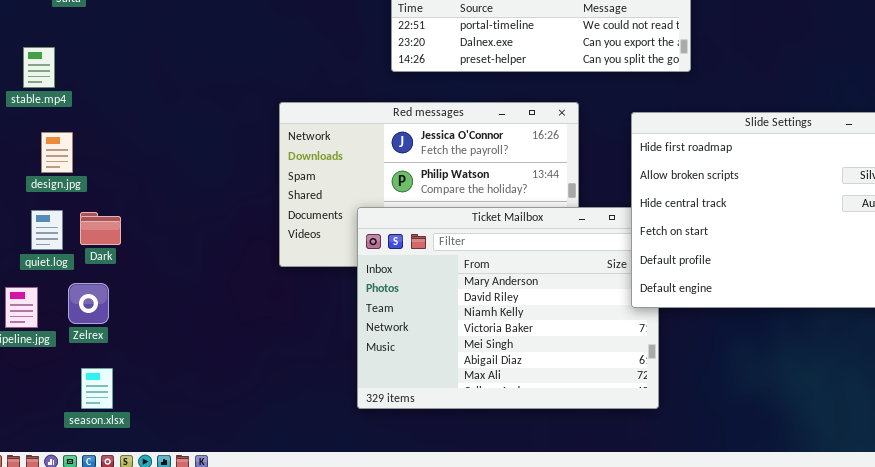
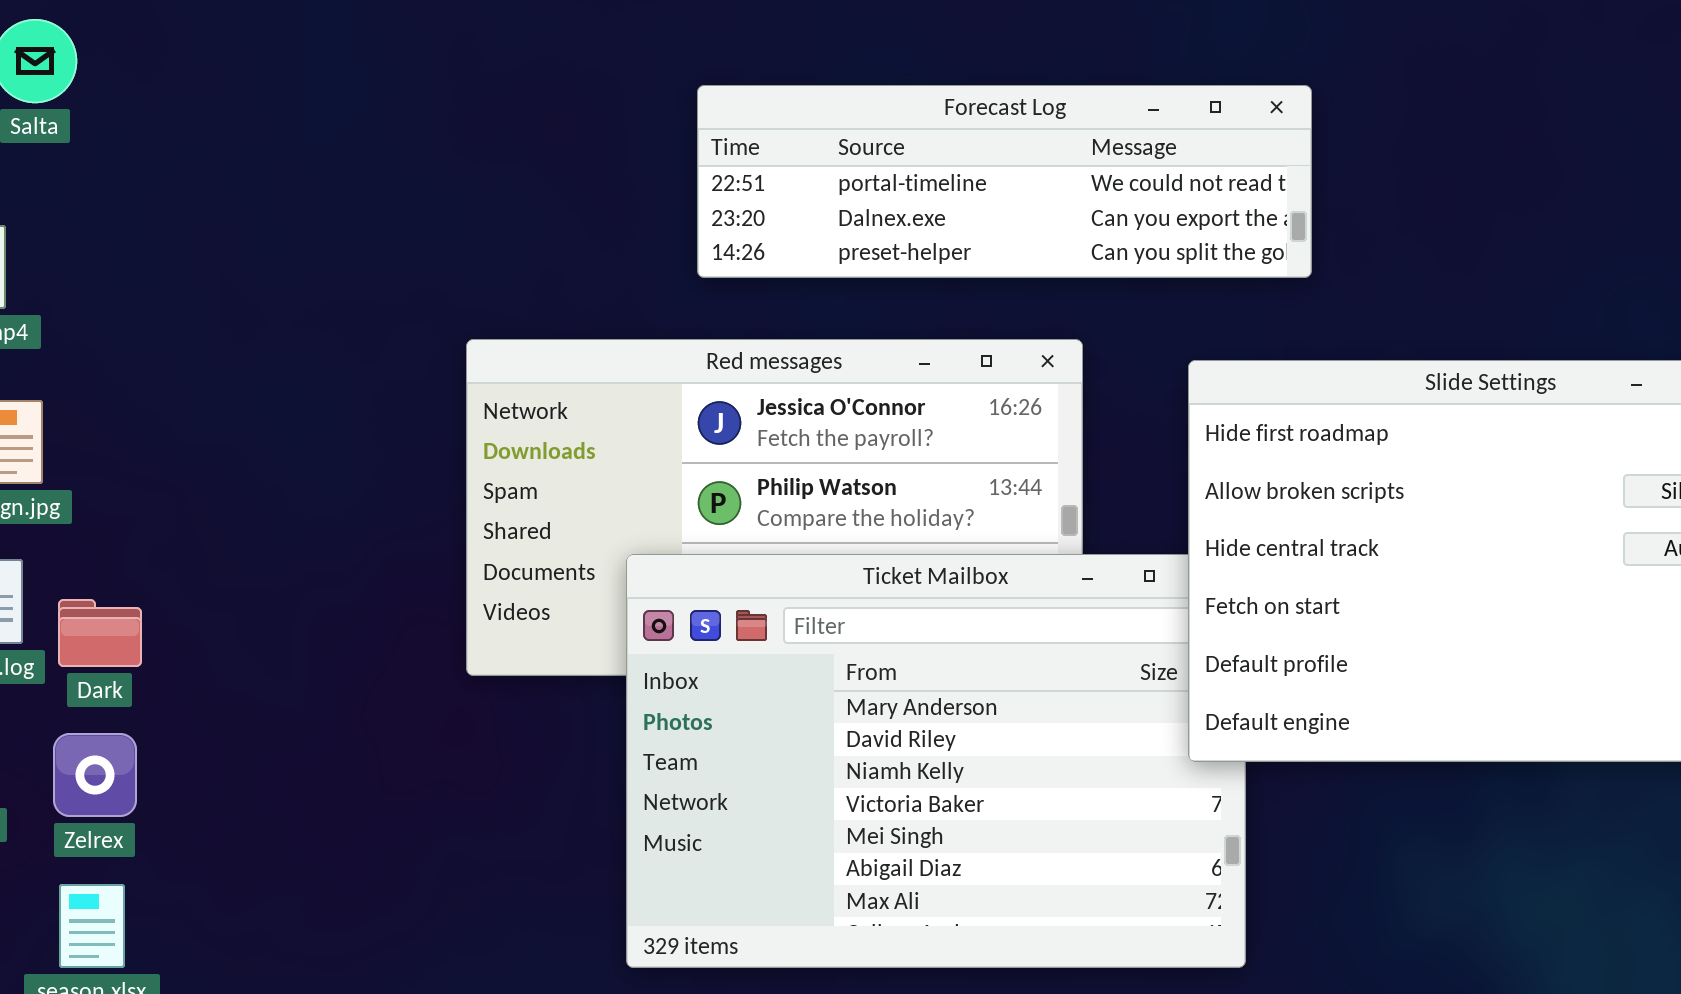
Dark: [80,212,121,245] -> [58,599,142,667], moved
Zelrex: [68,283,109,324] -> [53,733,137,817], moved

